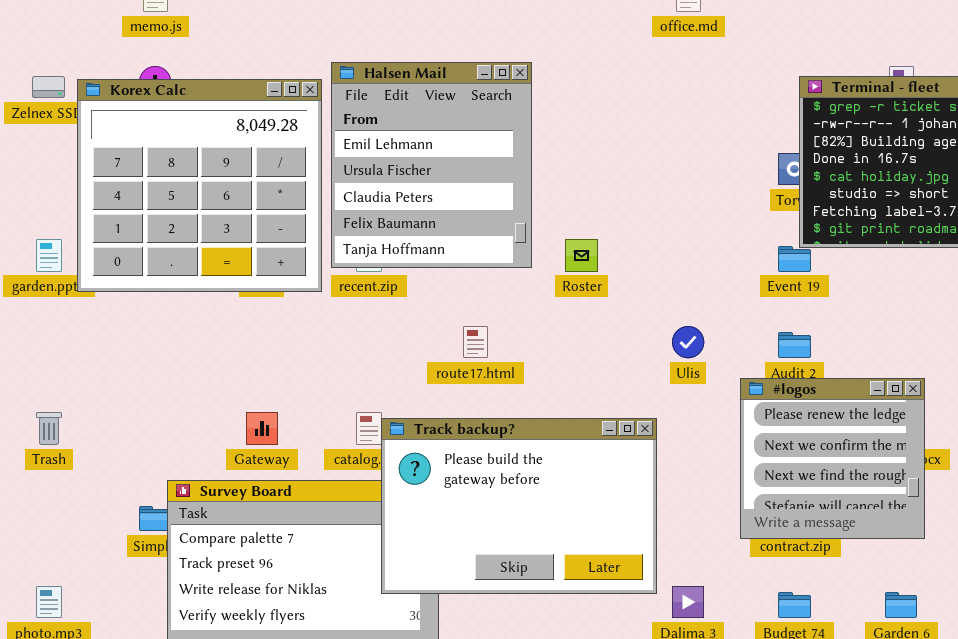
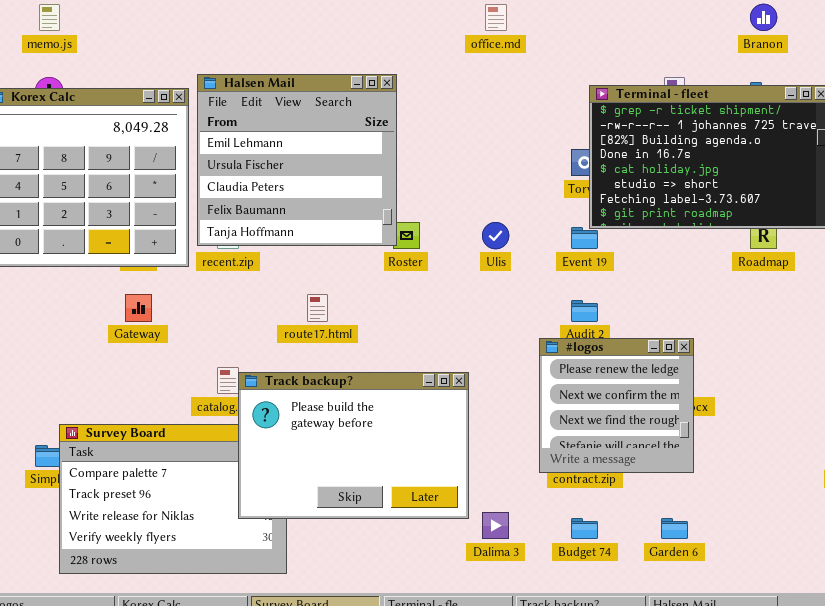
Halsen Mail: [331,62,532,268] -> [197,74,397,246], resized
Ulis: [672,326,704,358] -> [482,222,509,249], moved
Gateway: [246,412,278,445] -> [125,294,152,322], moved

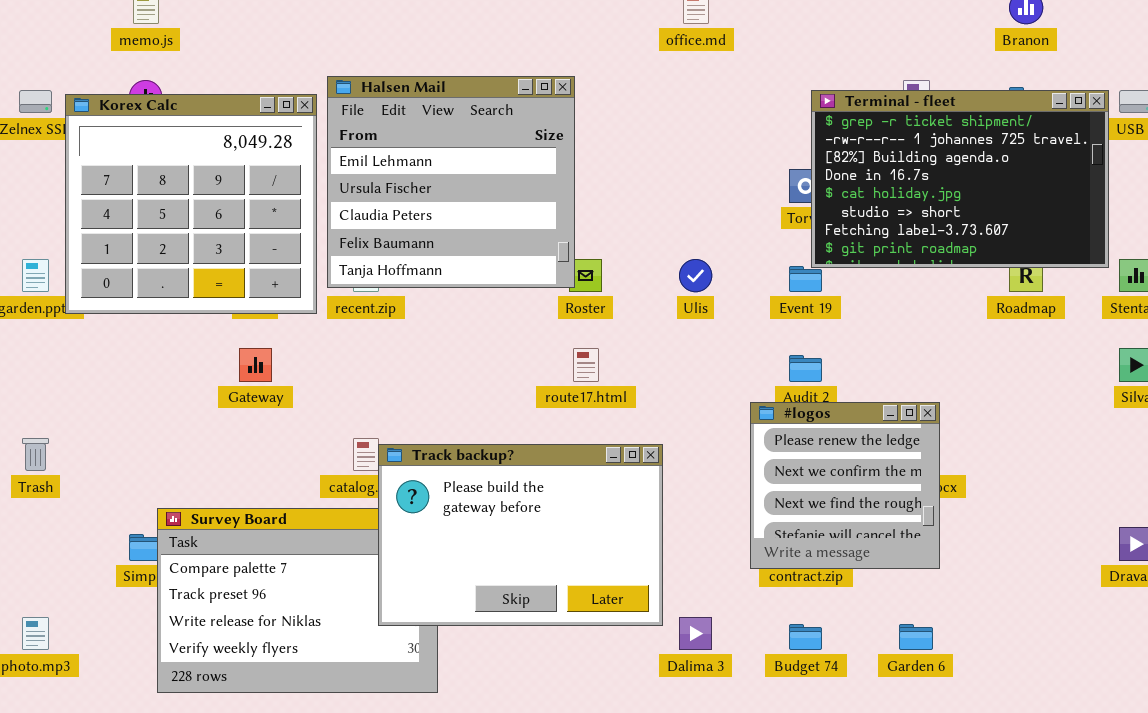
route17.html: [307,294,328,322] -> [573,348,599,382], moved

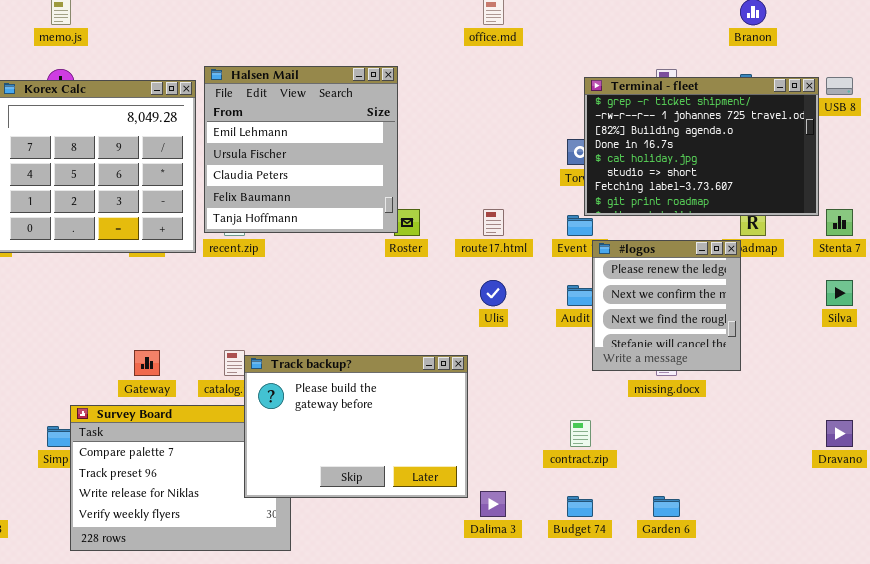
Ulis: [679,259,712,292] -> [480,280,506,306], moved
Gateway: [239,348,272,382] -> [134,350,160,376], moved
route17.html: [573,348,599,382] -> [483,209,504,236], moved
#logos: [750,402,940,569] -> [592,240,741,371], moved

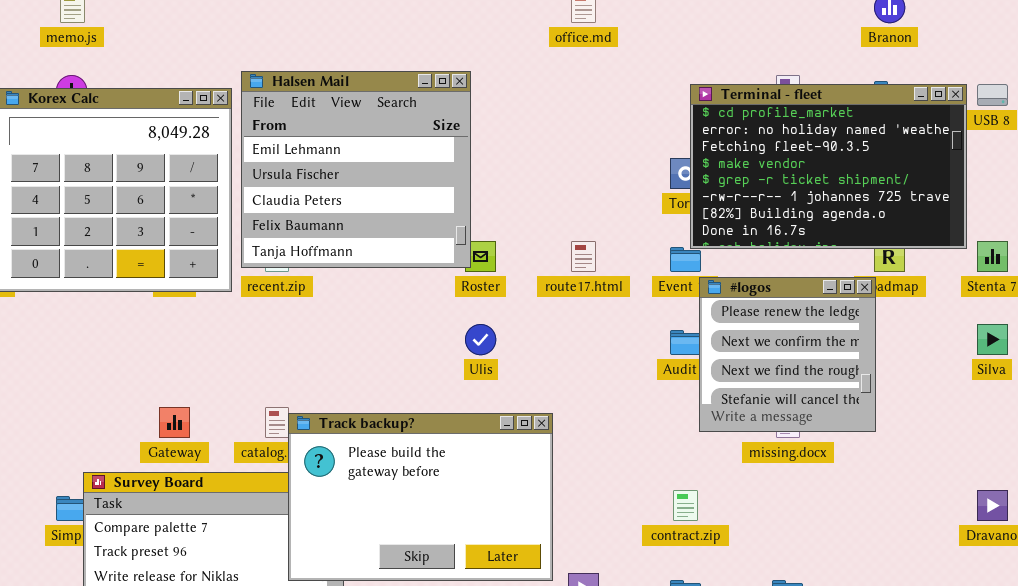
Terminal - fleet: [584,77,819,216] -> [690,84,967,249], scrolled up 4 rows
Ulis: [480,280,506,306] -> [465,324,496,355], moved

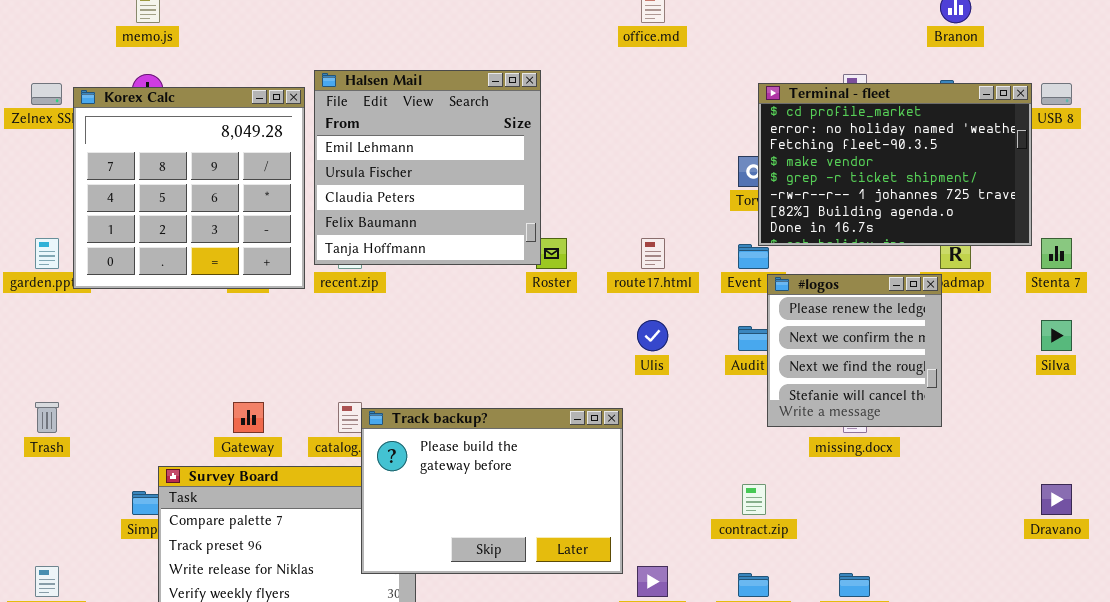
Ulis: [465,324,496,355] -> [637,320,668,351], moved

